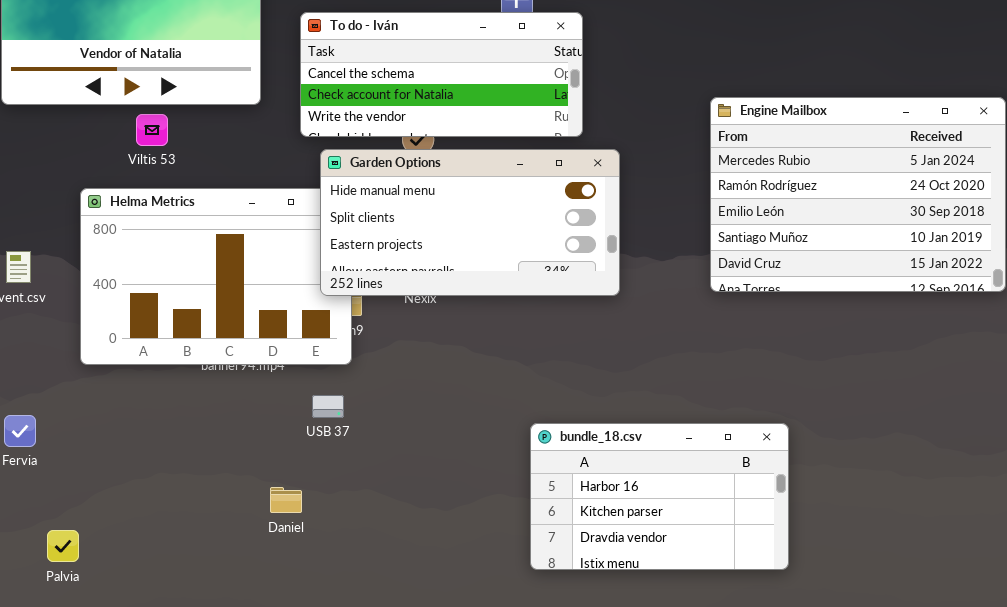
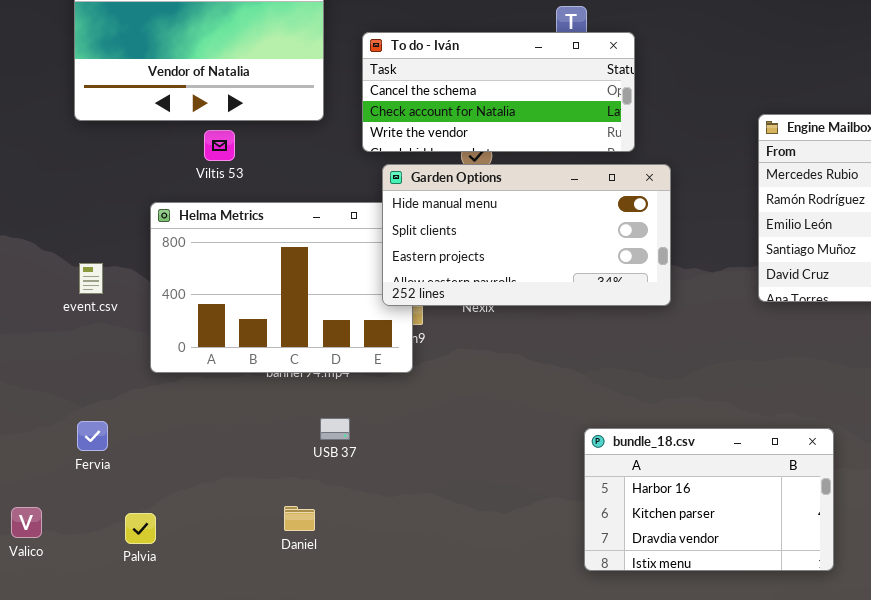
USB 37: [312,395,344,418] -> [320,418,350,440], moved
Daniel: [270,487,302,513] -> [284,506,315,531], moved
Palvia: [47,530,79,562] -> [125,513,156,544], moved

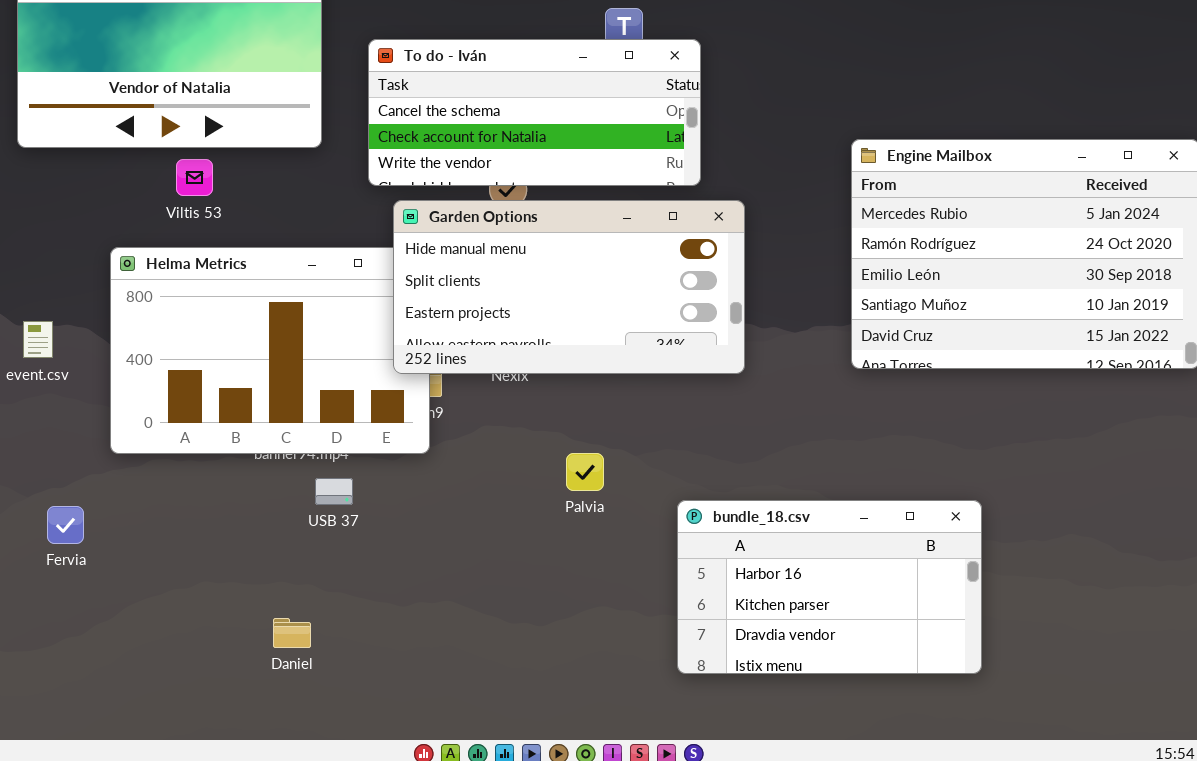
USB 37: [320,418,350,440] -> [315,478,353,505], moved
Fervia: [77,421,108,451] -> [47,506,84,544], moved
bundle_18.csv: [584,428,834,571] -> [677,500,982,674], moved
Palvia: [125,513,156,544] -> [566,453,604,491], moved

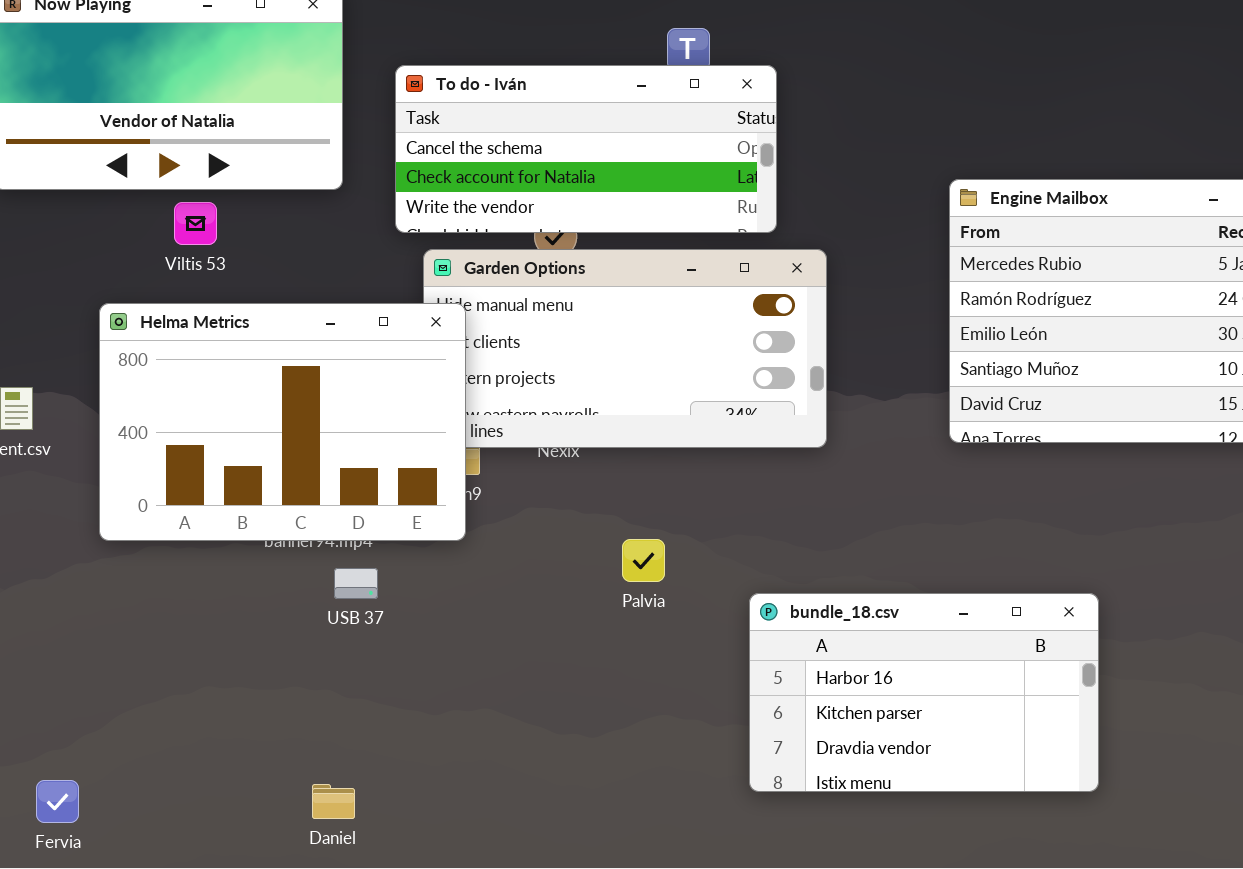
Helma Metrics: [110,247,430,454] -> [99,303,466,541], raised
Fervia: [47,506,84,544] -> [36,780,79,823], moved
Daniel: [273,618,311,648] -> [312,784,355,819], moved

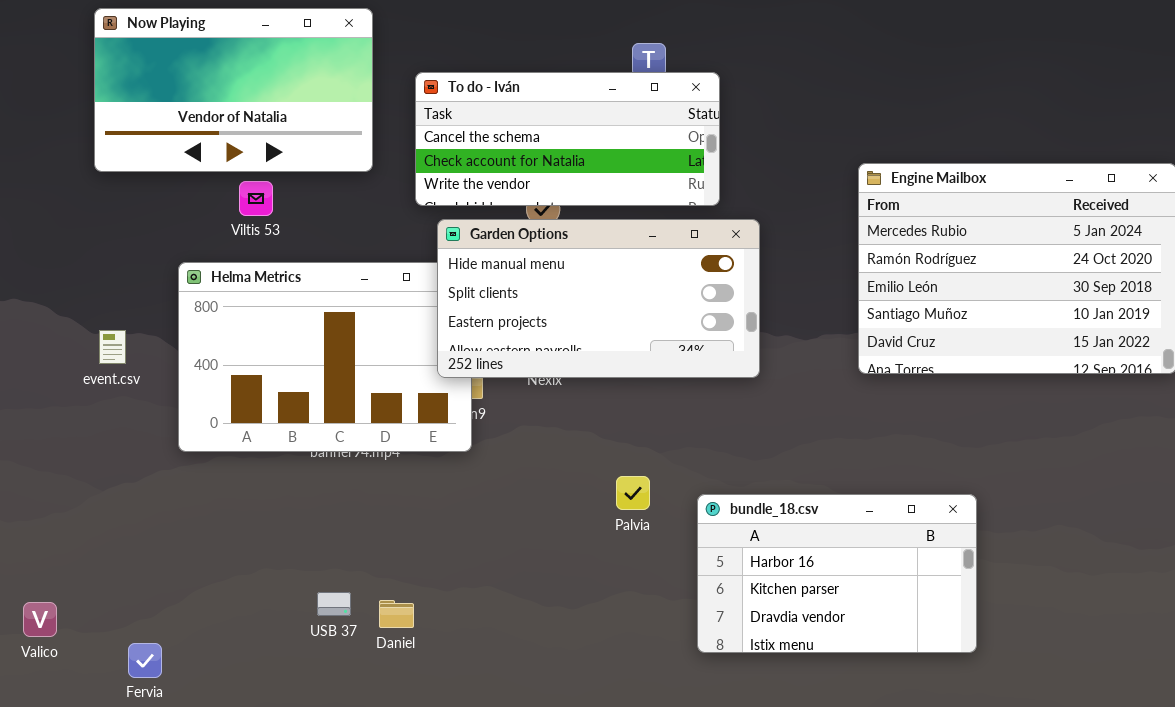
Garden Options: [423,249,827,448] -> [437,219,760,378], raised
Palvia: [622,539,665,582] -> [616,476,650,510], moved
USB 37: [334,568,378,599] -> [317,592,351,616], moved
Daniel: [312,784,355,819] -> [379,600,414,628], moved

